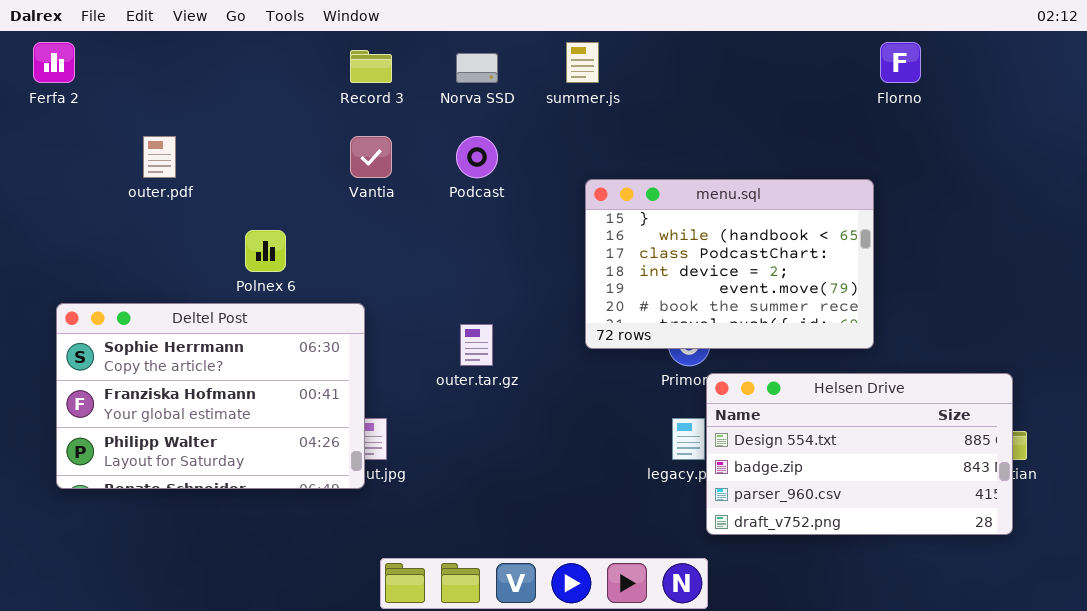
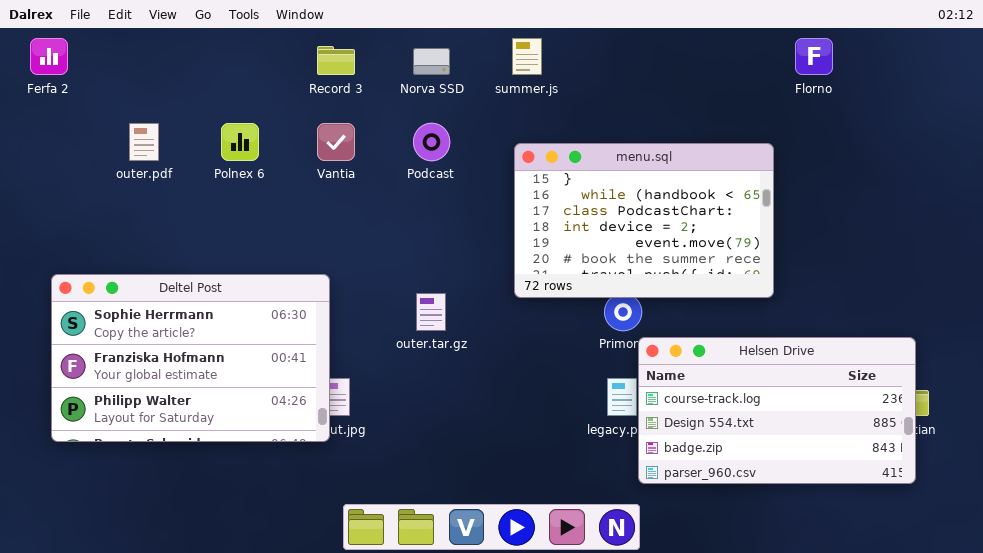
menu.sql: [585,179,874,349] -> [514,143,774,298], moved
Polnex 6: [245,230,286,272] -> [221,123,259,161], moved
Helsen Drive: [706,373,1013,535] -> [638,337,916,484], scrolled up 1 row

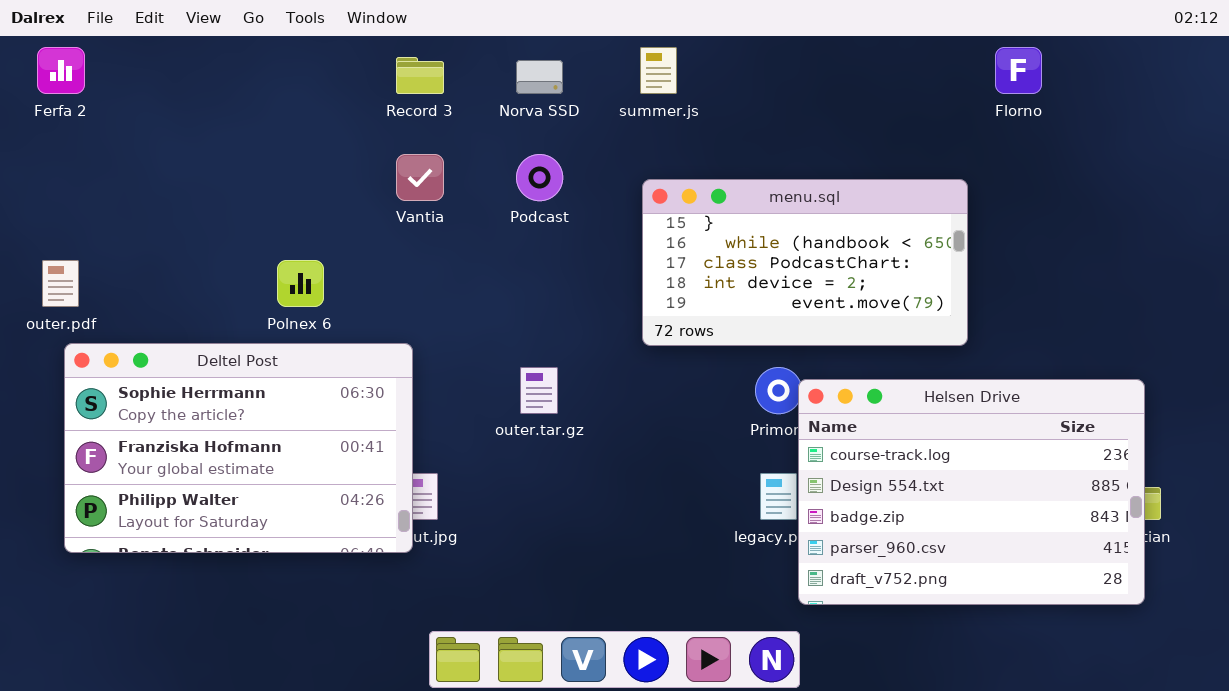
outer.pdf: [129,123,159,161] -> [42,260,79,307], moved
Polnex 6: [221,123,259,161] -> [277,260,324,307], moved
menu.sql: [514,143,774,298] -> [642,179,968,346], resized
Helsen Drive: [638,337,916,484] -> [798,379,1145,605], resized

